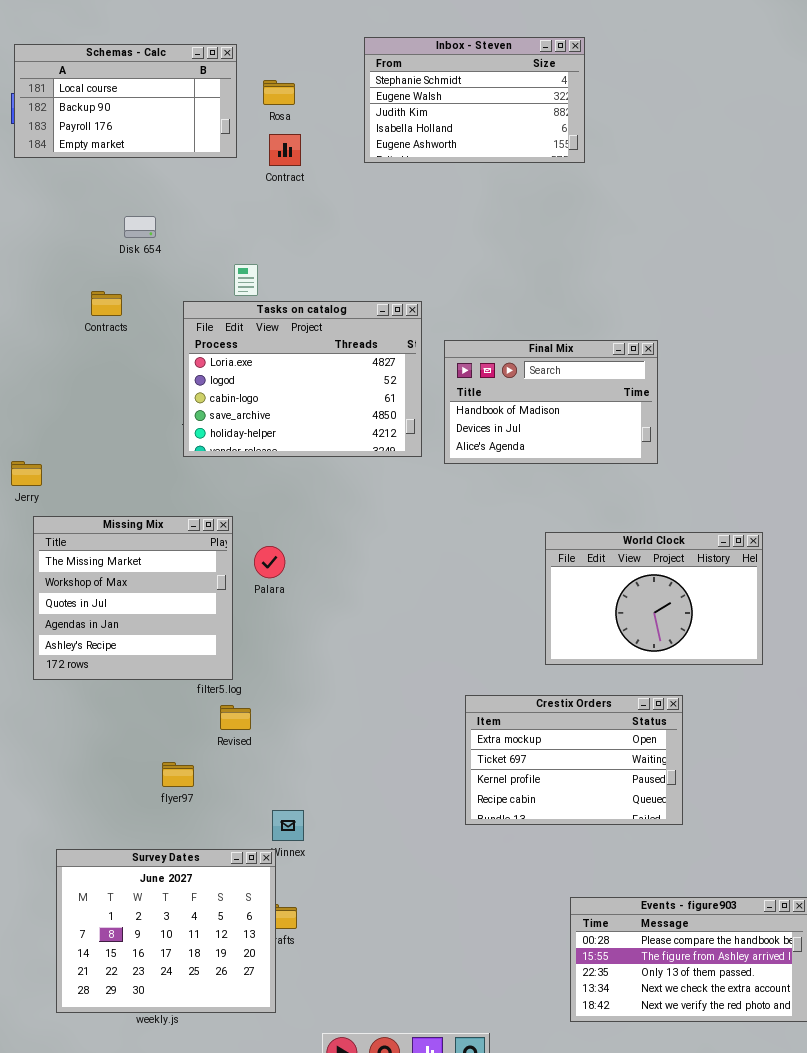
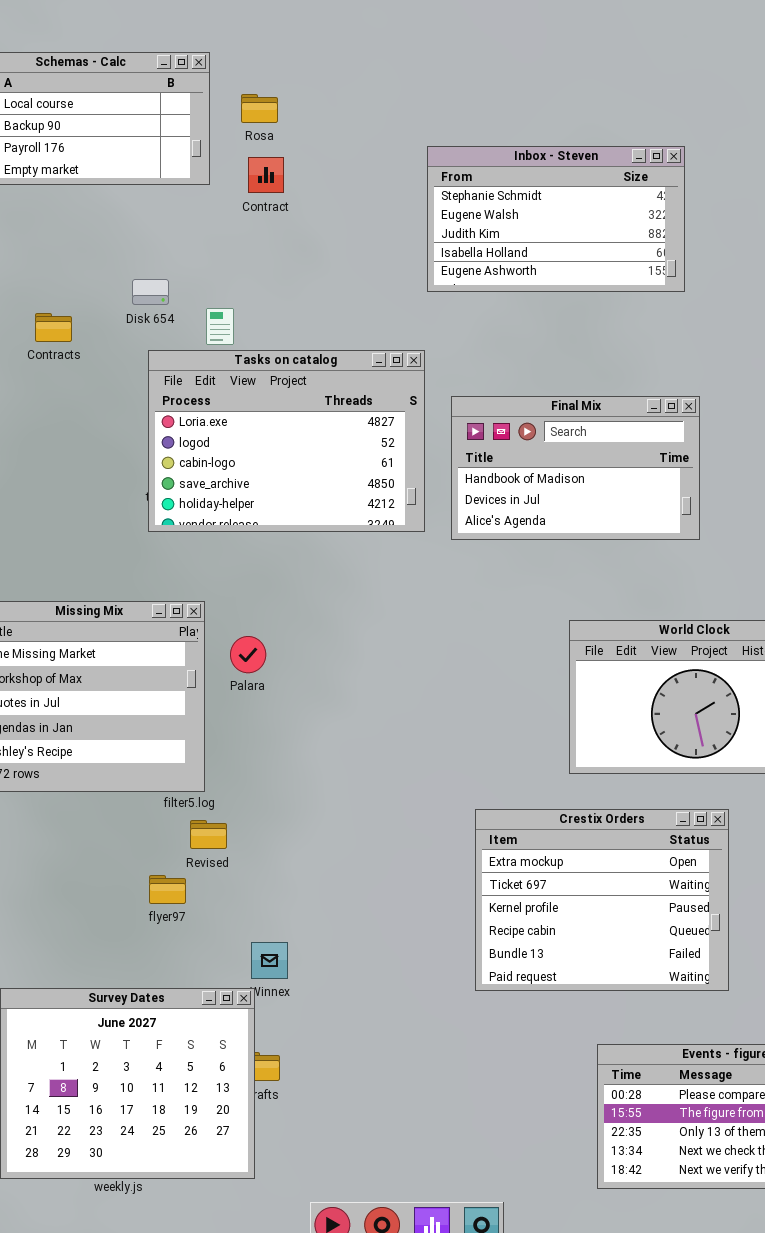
Inbox - Steven: [364,37,585,163] -> [427,146,685,292], moved
Disk 654: [124,216,156,238] -> [132,279,169,305], moved
Contracts: [91,291,122,316] -> [35,313,72,342], moved
Crestix Orders: [465,695,683,825] -> [475,809,729,991], resized
flyer97: [162,762,194,787] -> [149,875,186,904], moved

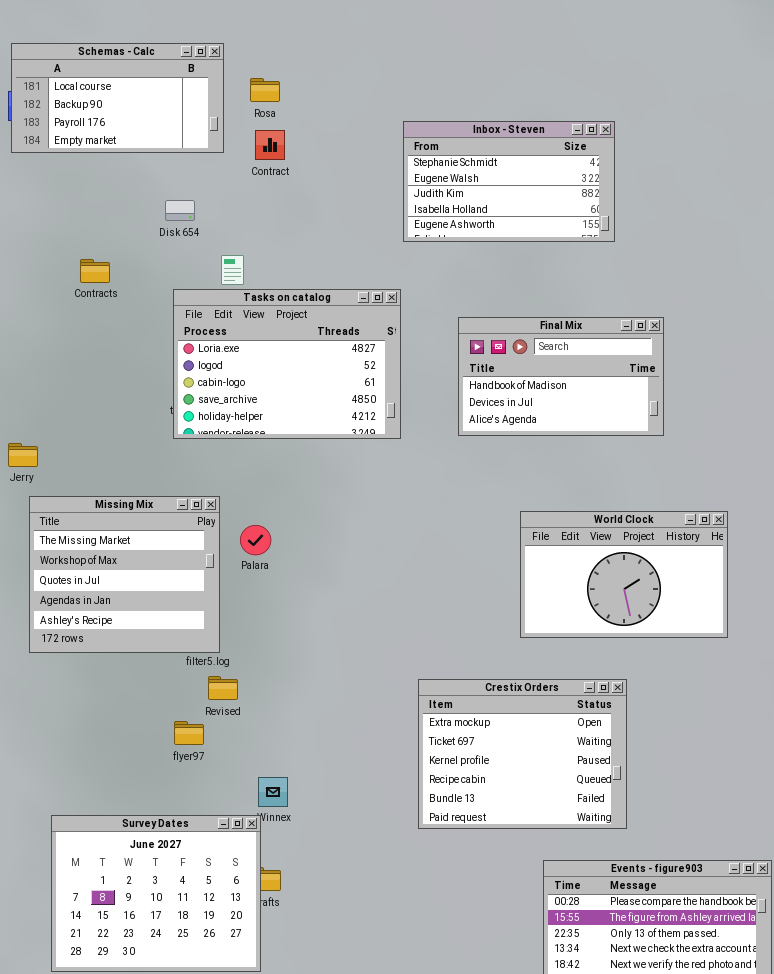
Disk 654: [132,279,169,305] -> [165,200,195,221], moved
Final Mix: [451,396,700,540] -> [458,317,664,436], moved
Crestix Orders: [475,809,729,991] -> [418,679,627,829], moved

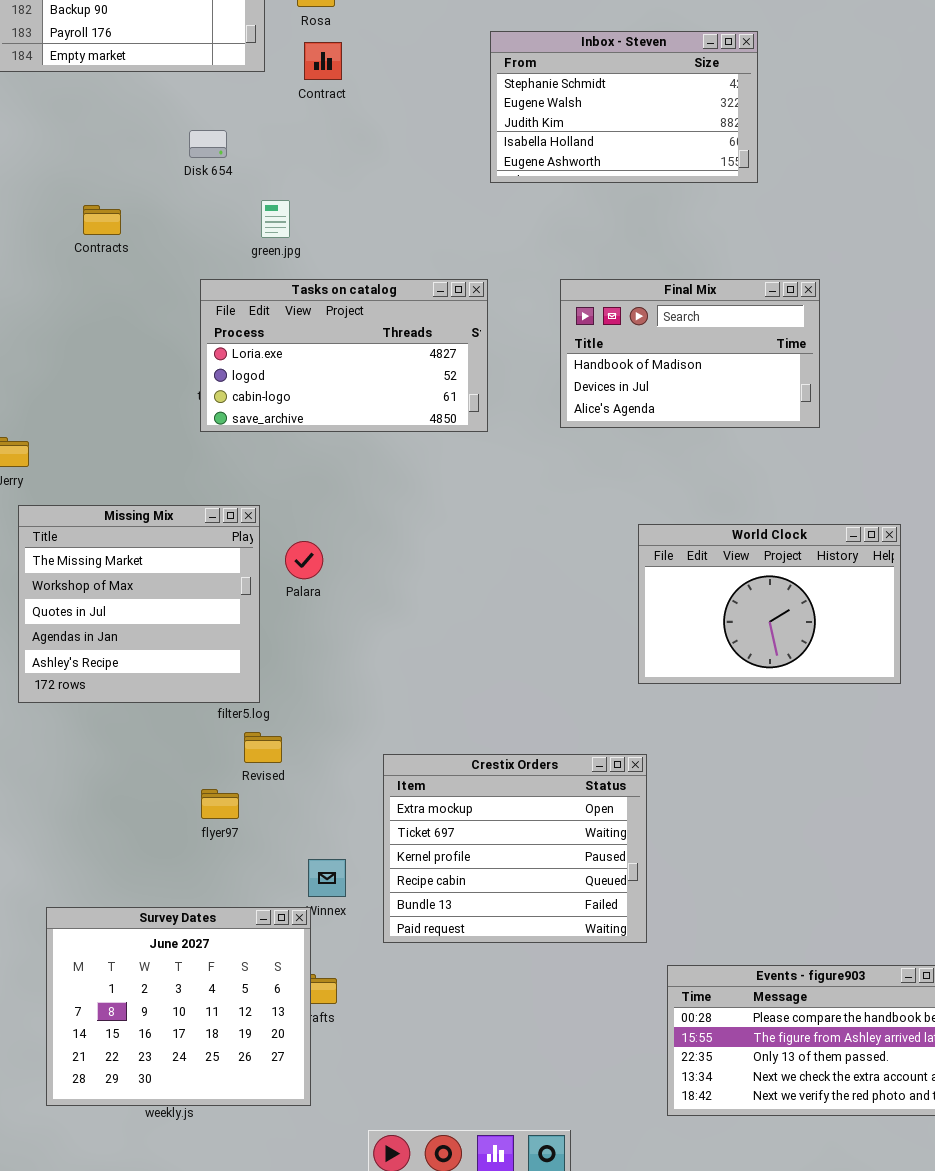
Tasks on catalog: [173,289,401,439] -> [200,279,488,432], resized
Crestix Orders: [418,679,627,829] -> [383,754,647,943], moved

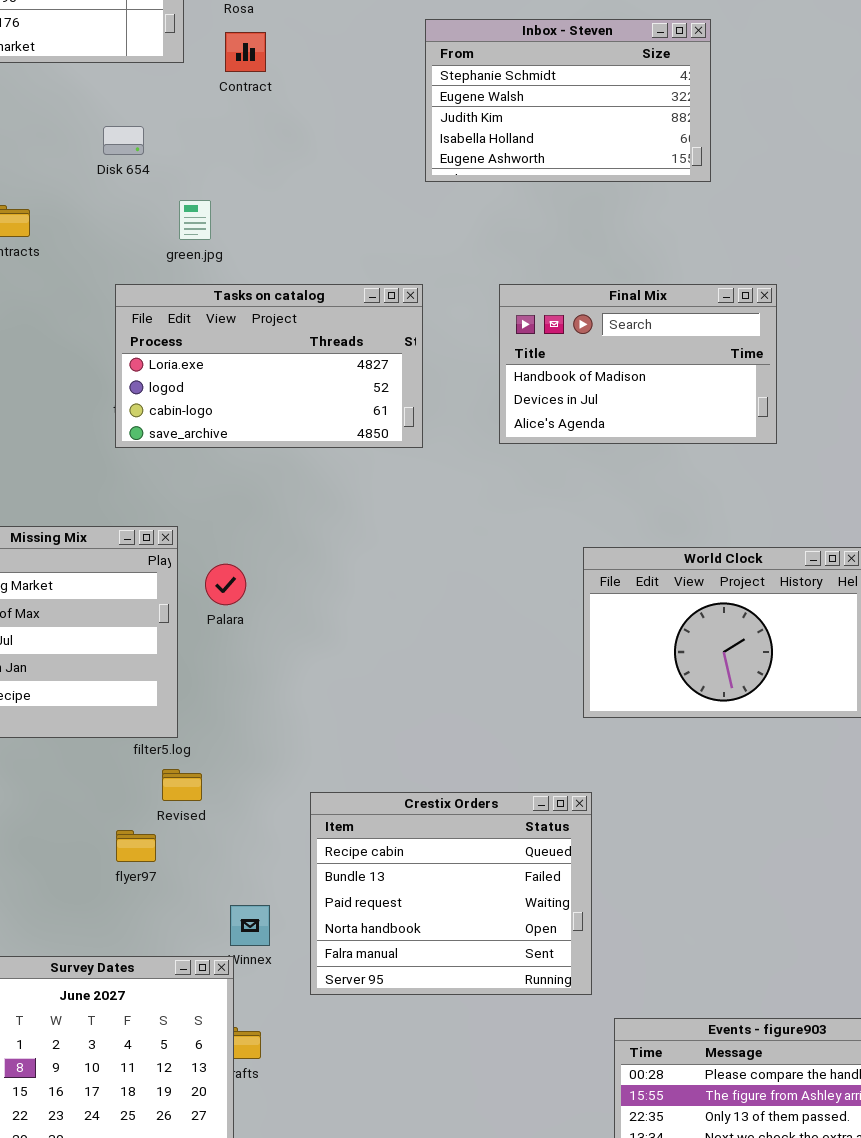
Crestix Orders: [383,754,647,943] -> [310,792,592,995], scrolled down 3 rows

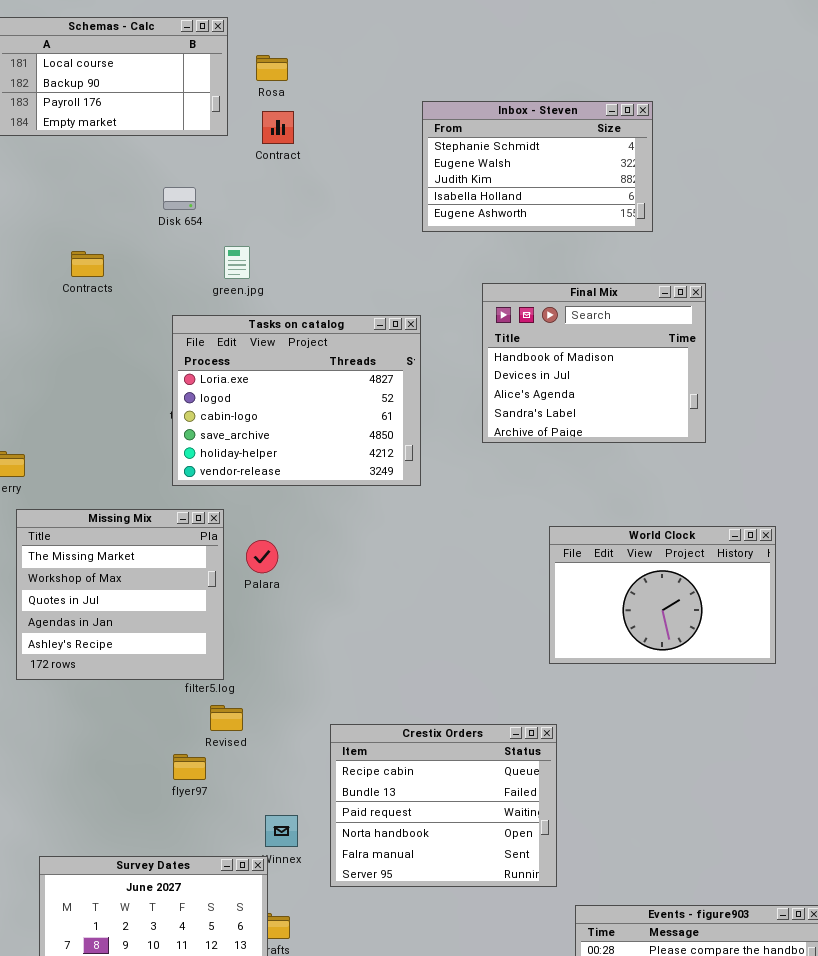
Tasks on catalog: [115,284,423,448] -> [172,315,421,486], resized
Final Mix: [499,284,777,444] -> [482,283,706,443], resized

